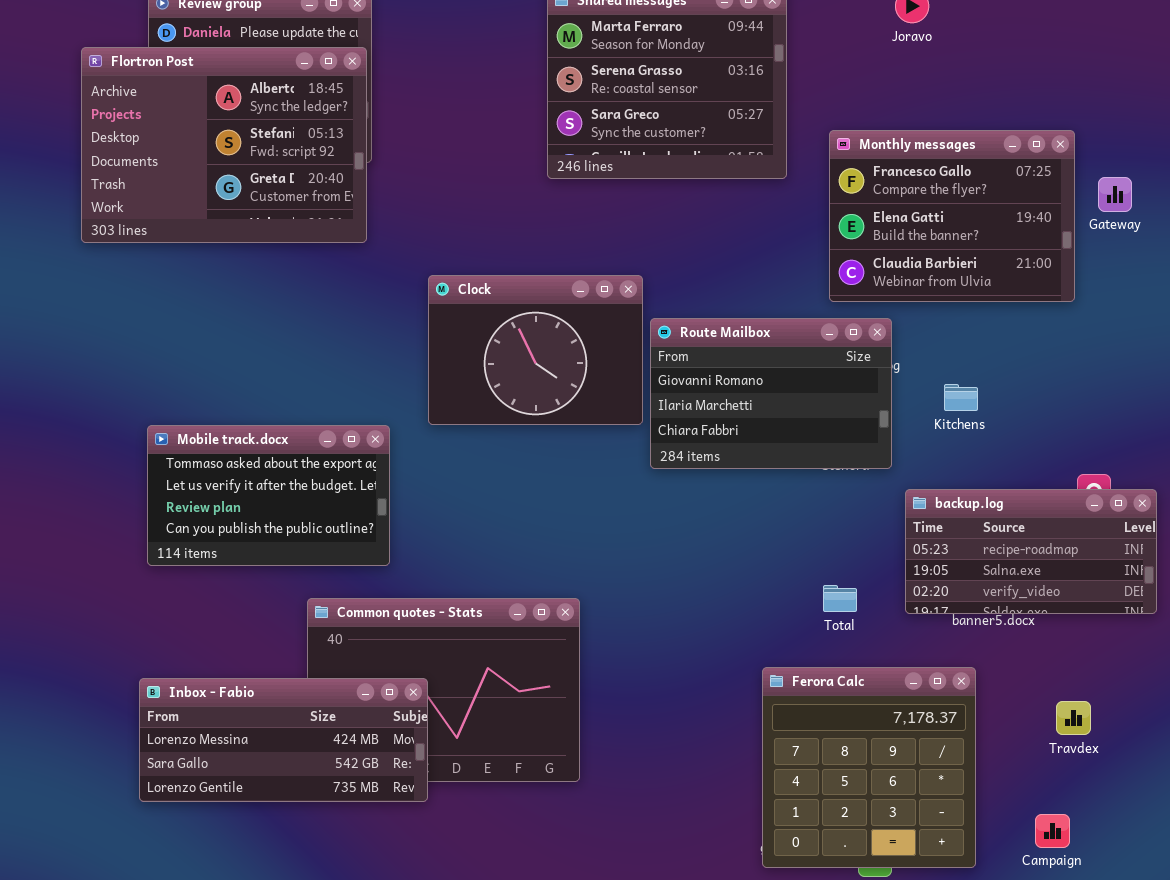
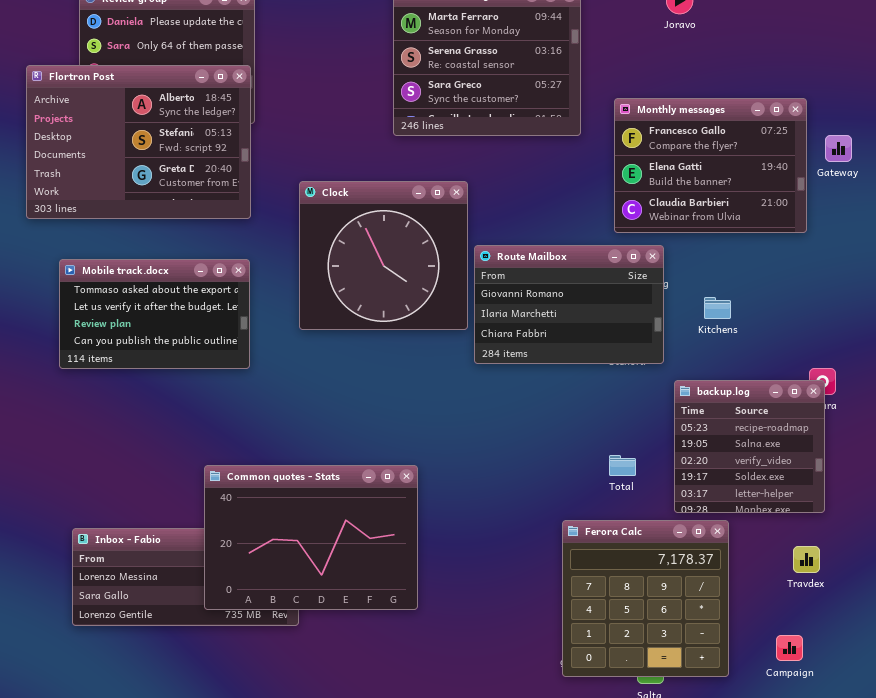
Flortron Post: [81,47,367,243] -> [26,65,251,219], moved
Clock: [428,275,643,425] -> [299,181,468,330], resized
Mobile track.docx: [147,425,390,566] -> [59,259,250,369], moved
backup.log: [905,489,1157,614] -> [674,380,825,513], resized
Common quotes - Stats: [307,598,580,782] -> [204,465,418,610], raised

